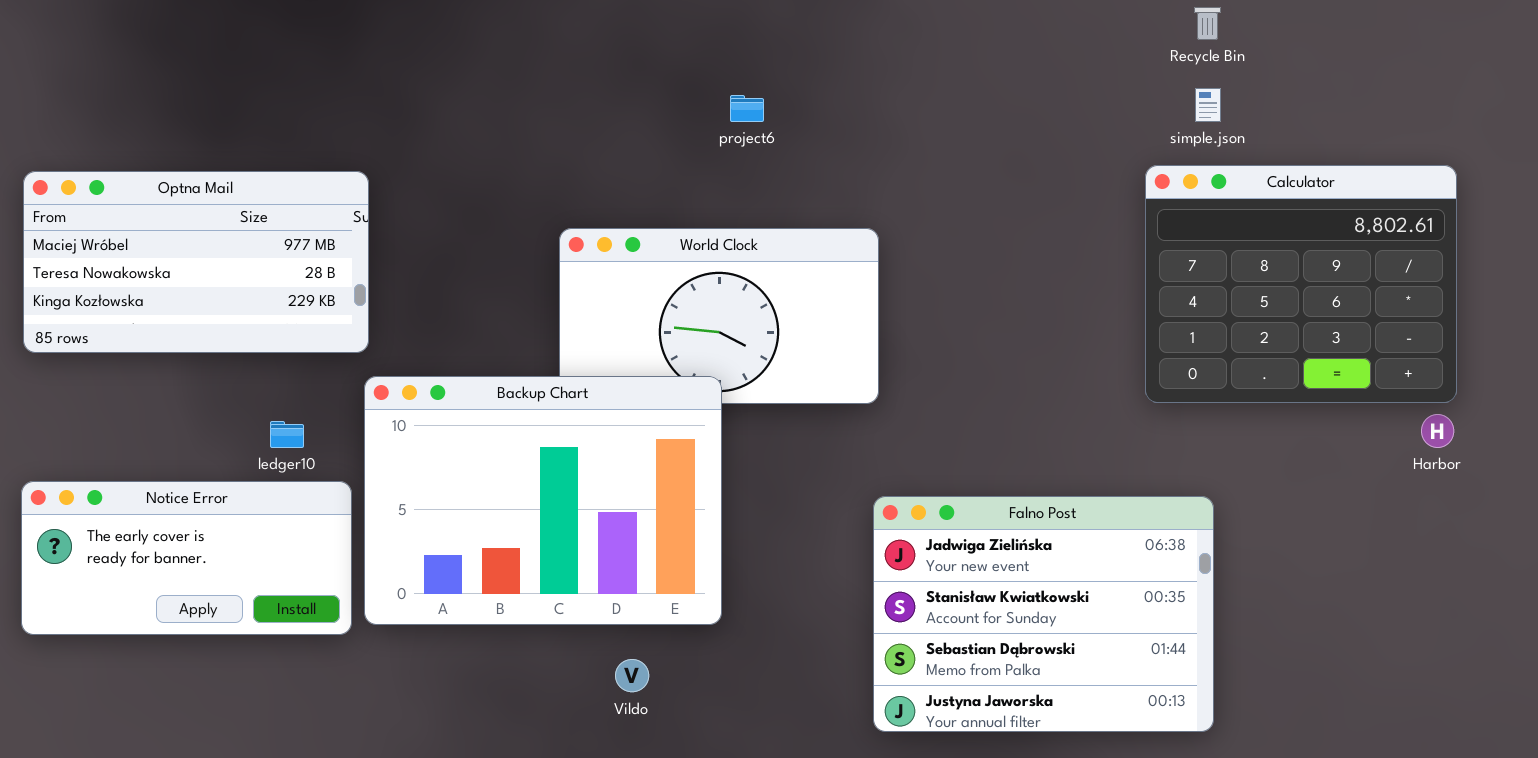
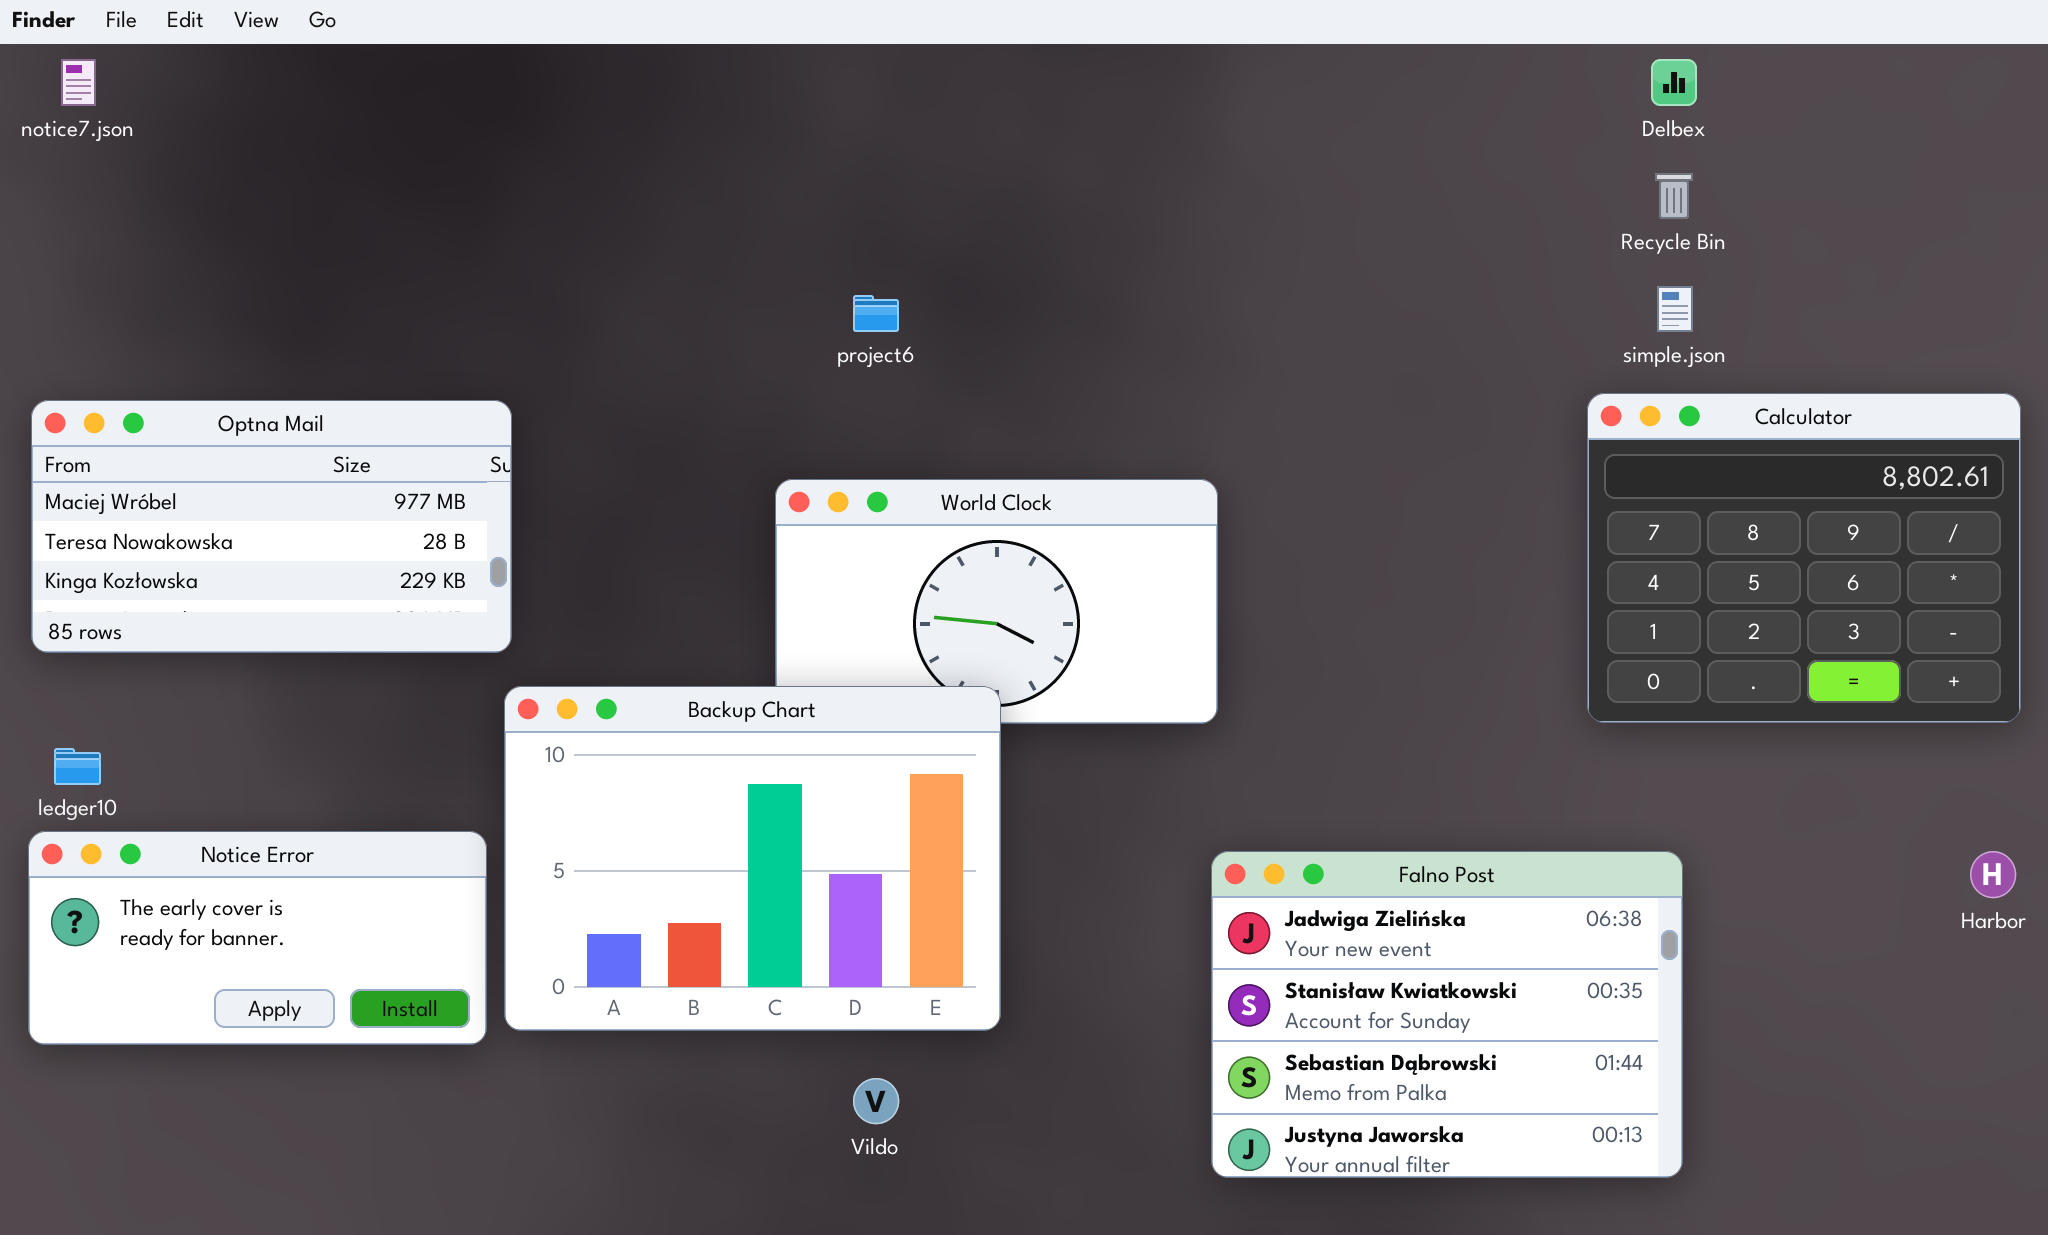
project6: [730,95,764,122] -> [853,295,899,332], moved
Harbor: [1421,414,1454,448] -> [1970,851,2016,898], moved
ledger10: [270,421,304,448] -> [54,748,101,785], moved

